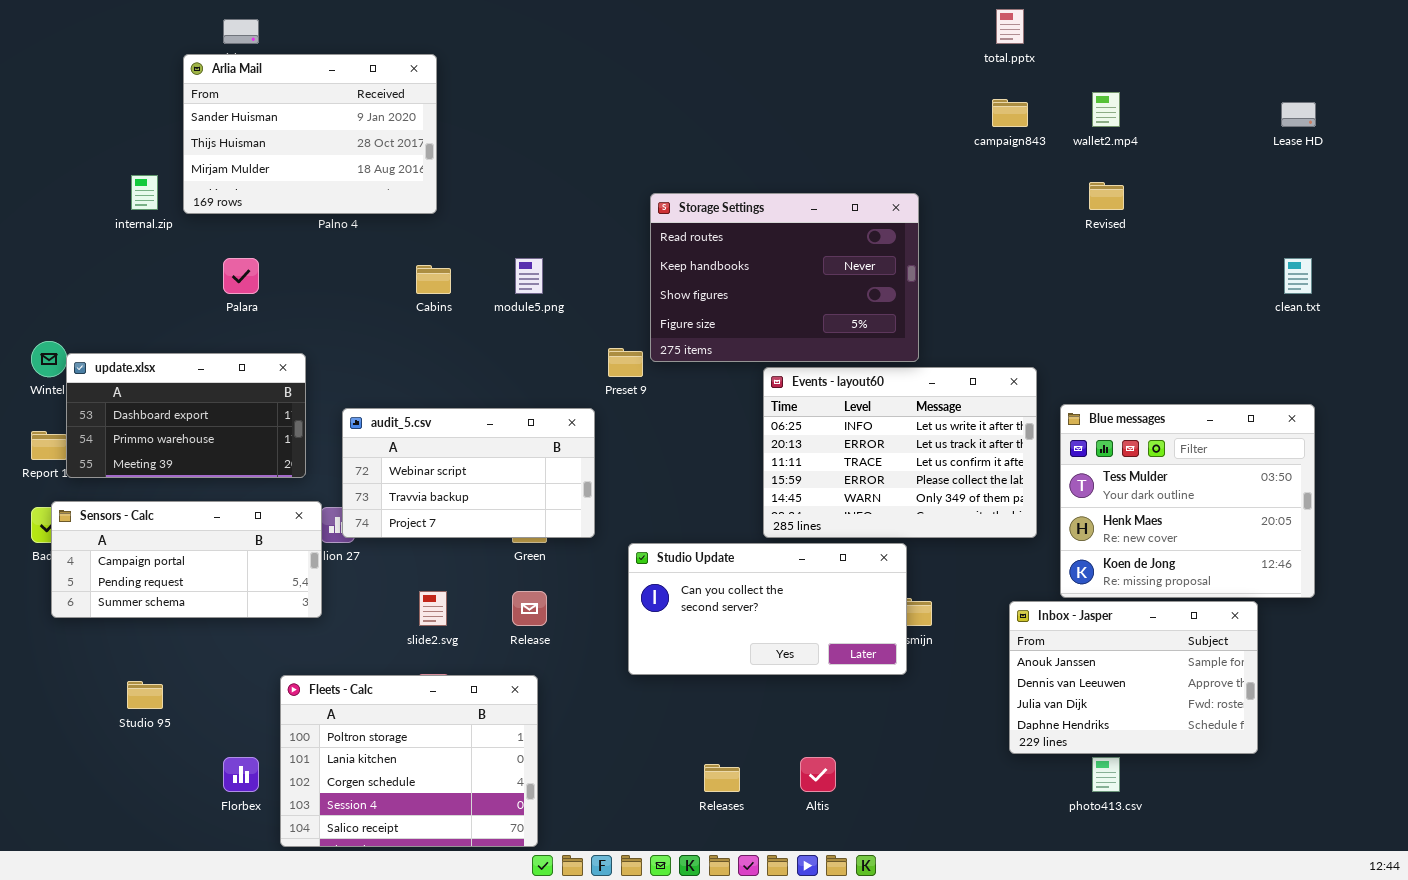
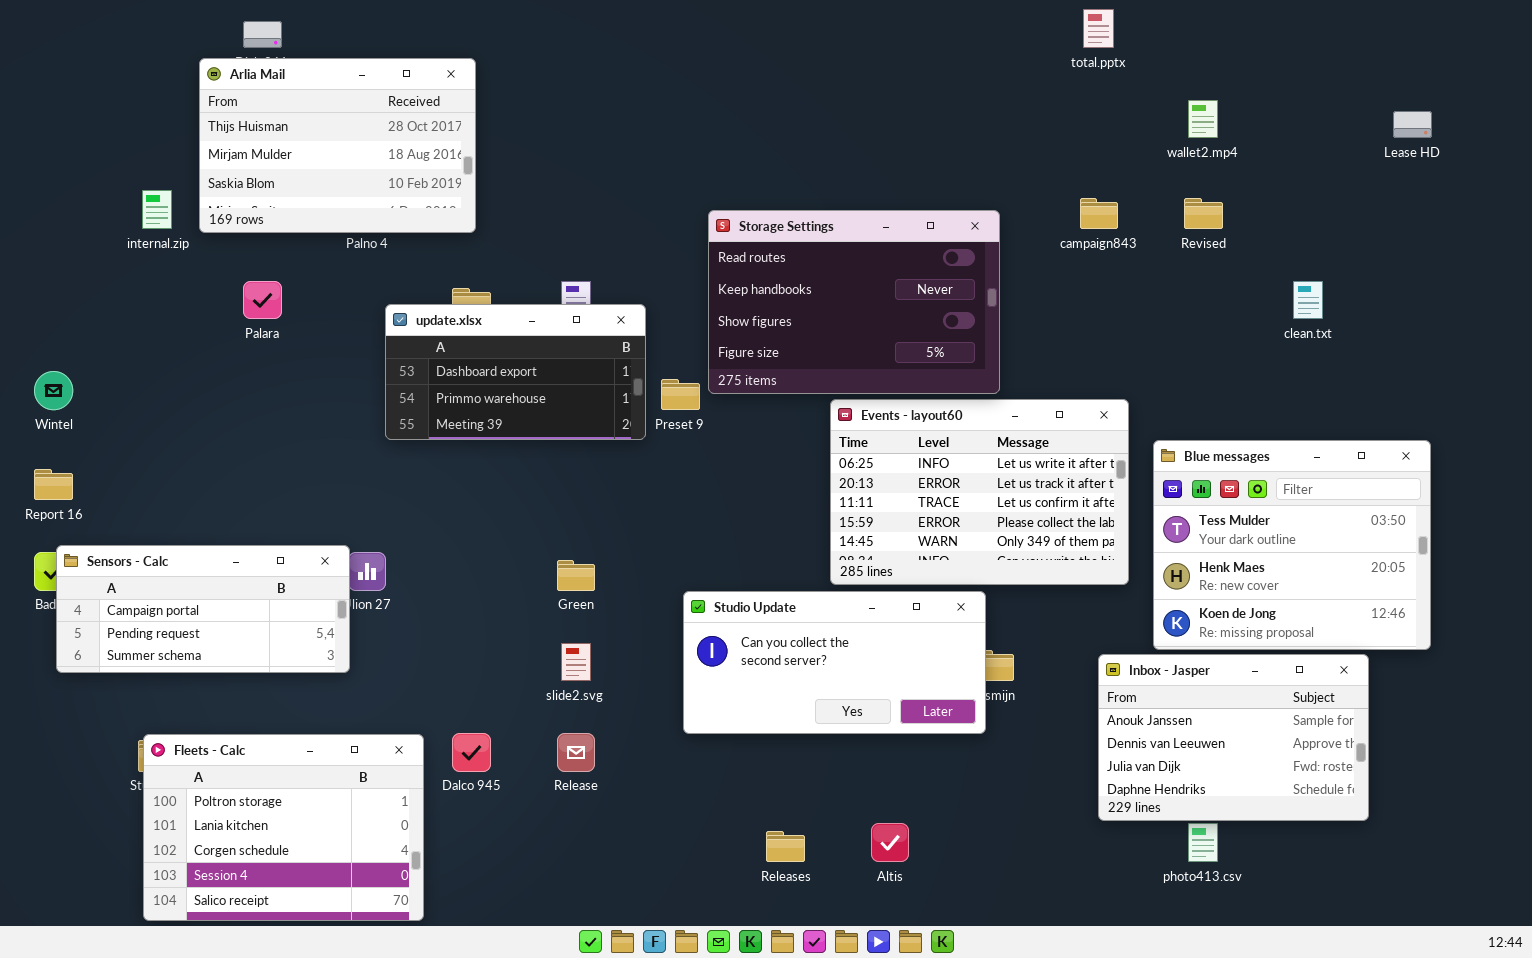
Arlia Mail: [183,54,437,214] -> [199,58,476,233], scrolled down 1 row
campaign843: [992,99,1028,127] -> [1080,198,1118,229], moved
clean.txt: [1284,258,1312,294] -> [1293,281,1323,319], moved
update.xlsx: [66,353,306,478] -> [385,304,646,440], moved
audit_5.csv: [342,408,595,538] -> none, closed
slide2.svg: [419,591,447,626] -> [561,643,591,681], moved
Release: [512,591,547,626] -> [557,733,595,772], moved
Fleets - Calc: [280,675,538,847] -> [143,734,424,921], moved

